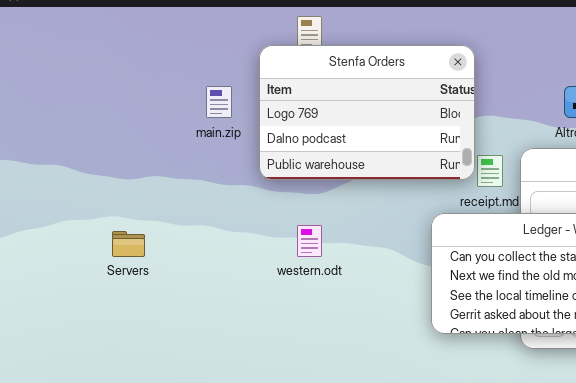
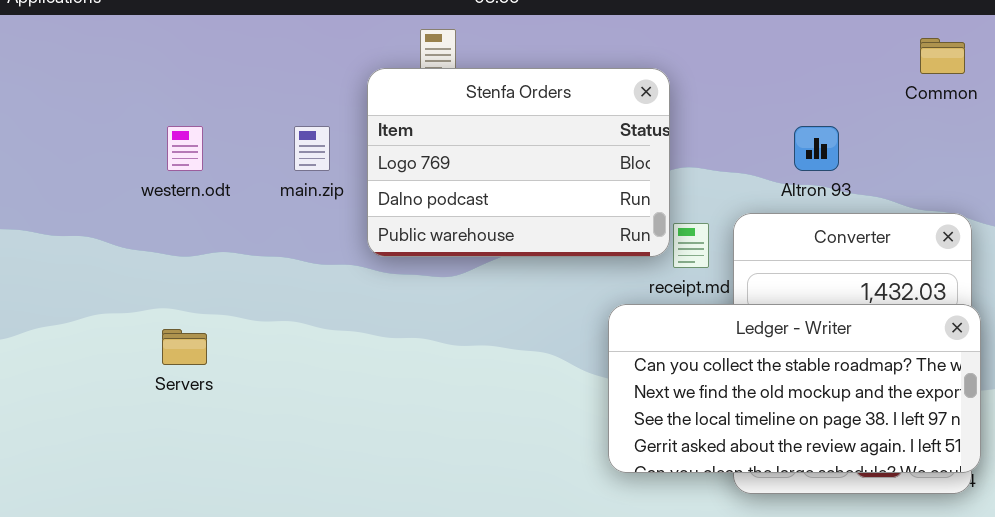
western.odt: [297,225,322,257] -> [167,126,203,171], moved

